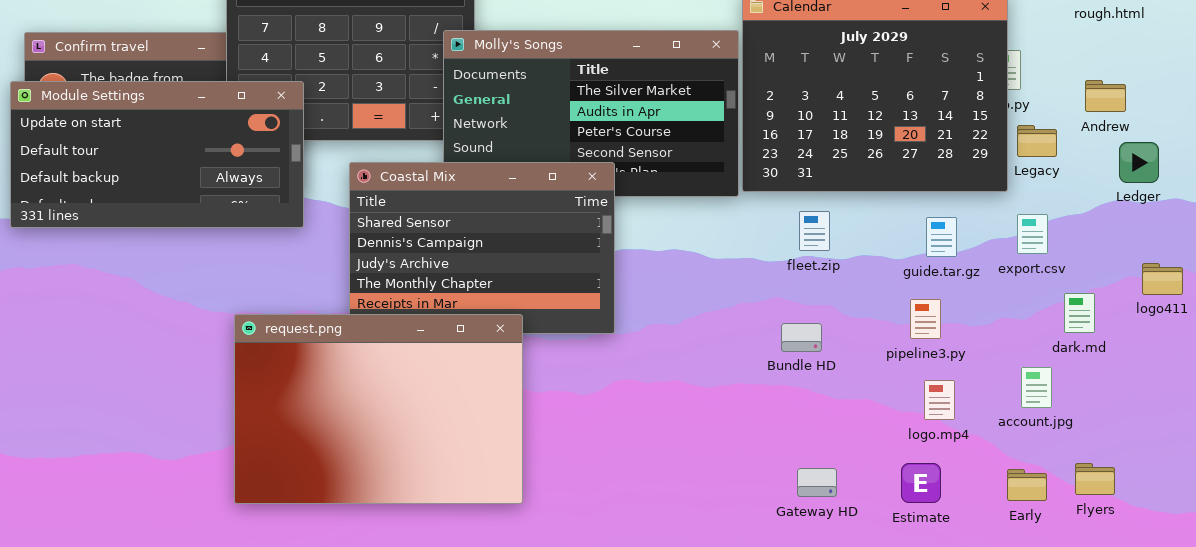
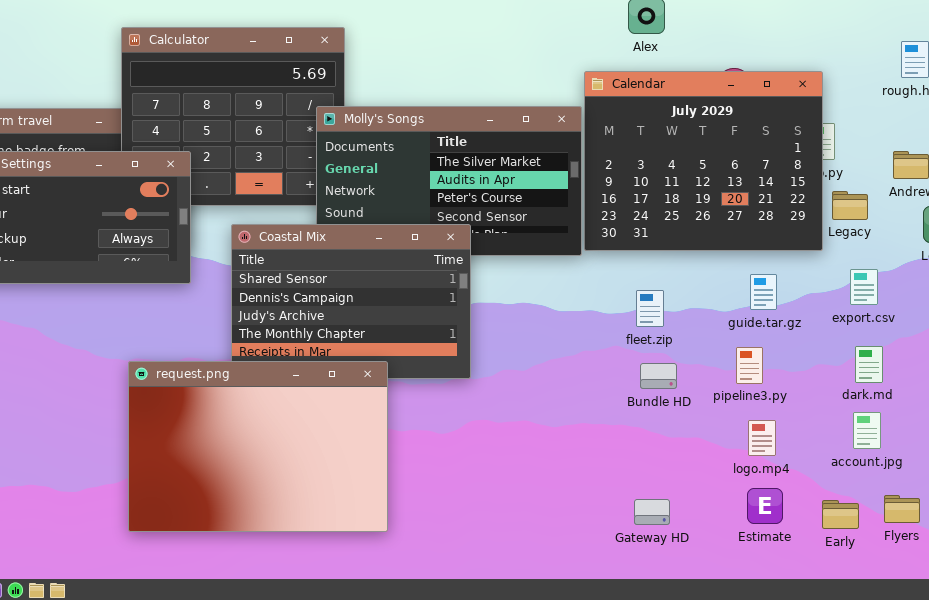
fleet.zip: [799,211,830,251] -> [636,290,664,327], moved
export.csv: [1017,214,1048,254] -> [850,269,878,305], moved
dark.md: [1064,293,1095,333] -> [855,346,883,383], moved
Bundle HD: [781,323,822,352] -> [640,363,677,389], moved
account.jpg: [1021,367,1052,408] -> [853,412,881,449], moved
Estimate: [901,463,941,503] -> [747,488,783,524], moved

